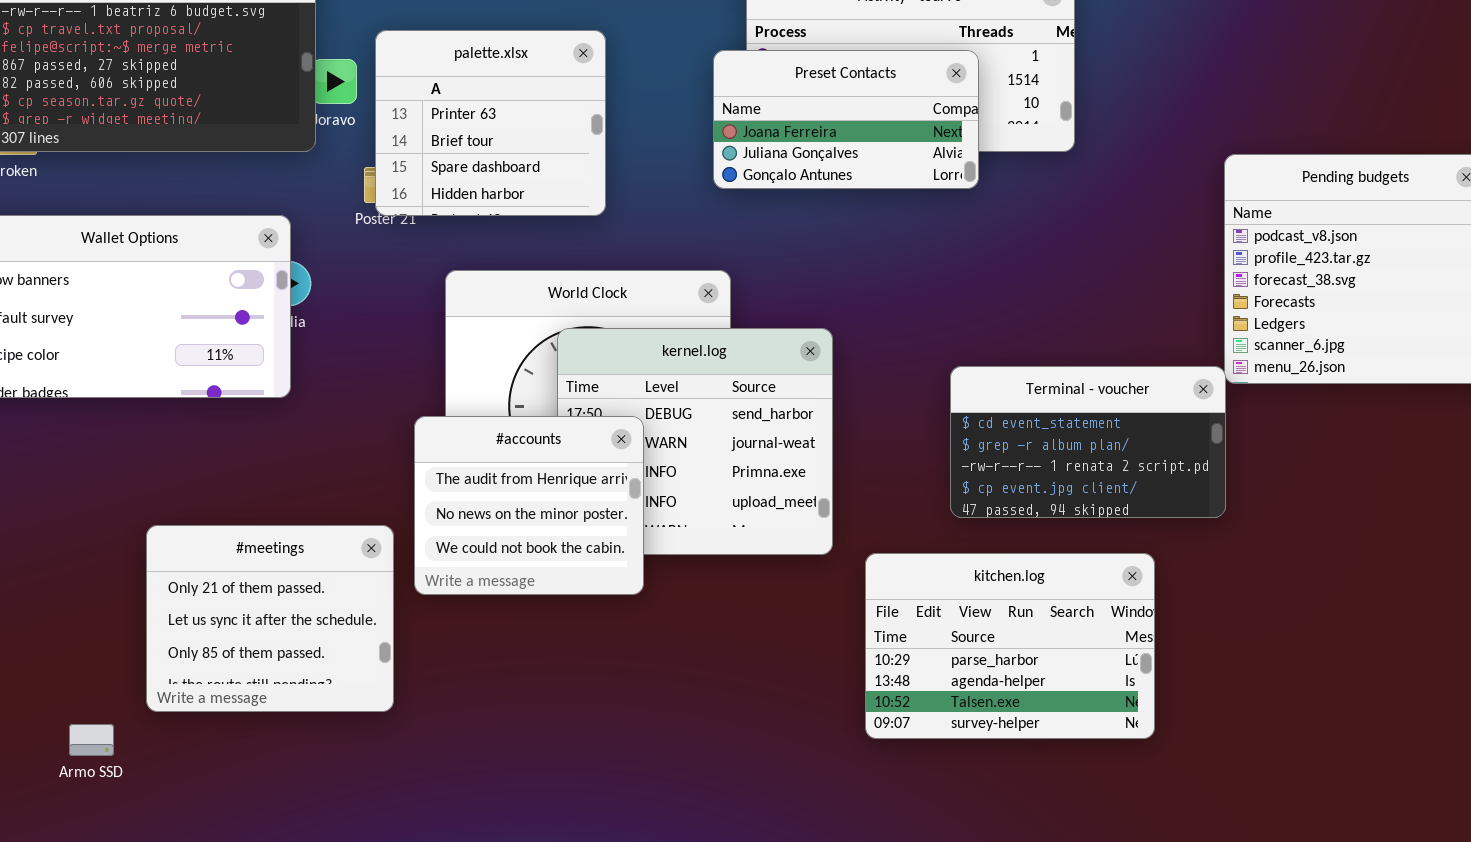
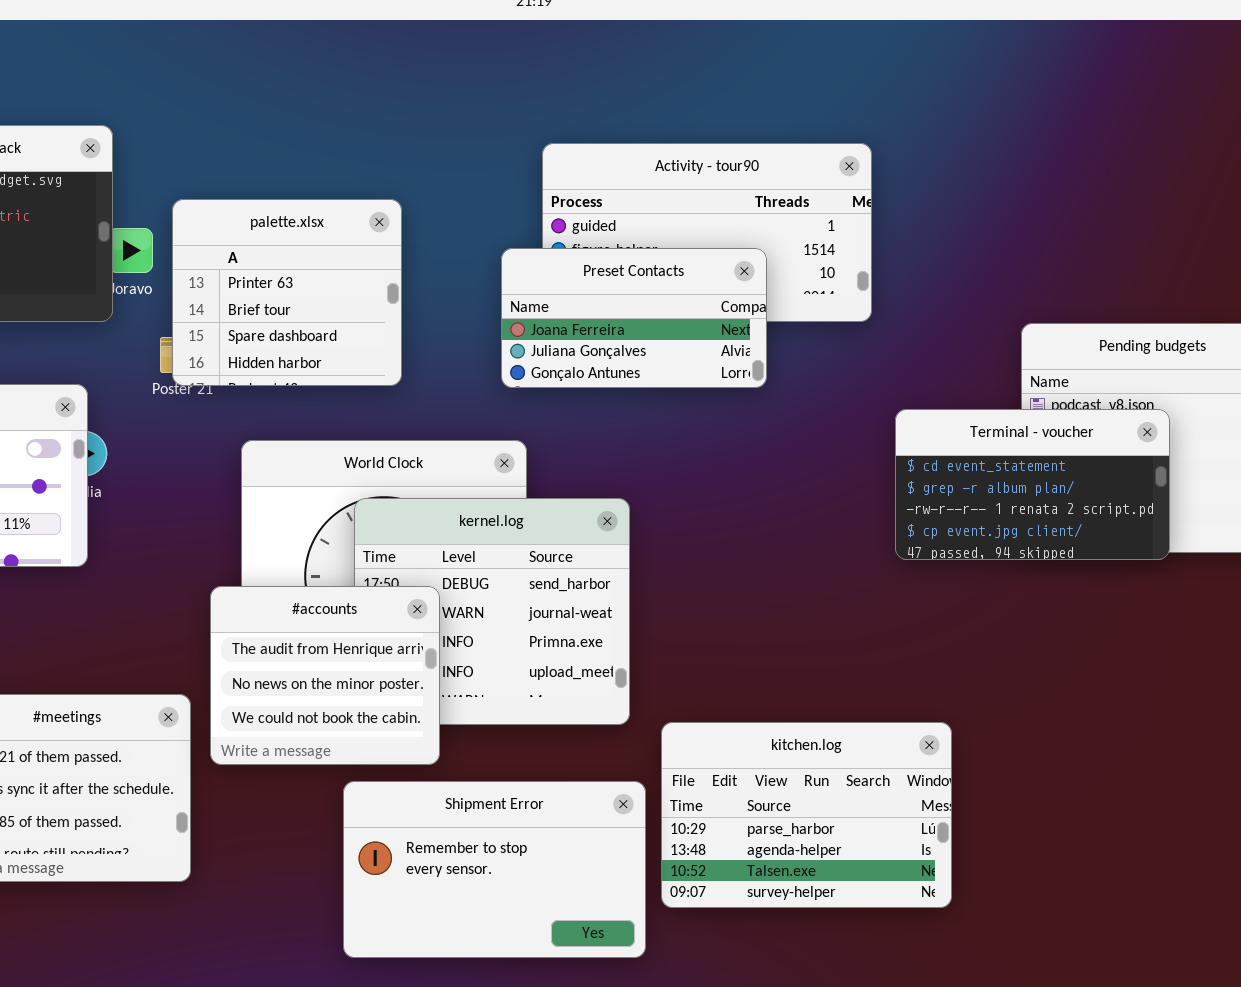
Preset Contacts: [713,50,979,189] -> [501,248,767,388], moved
Terminal - voucher: [950,366,1226,518] -> [895,409,1170,560], moved
Shipment Error: none -> [343,781,646,958], opened

